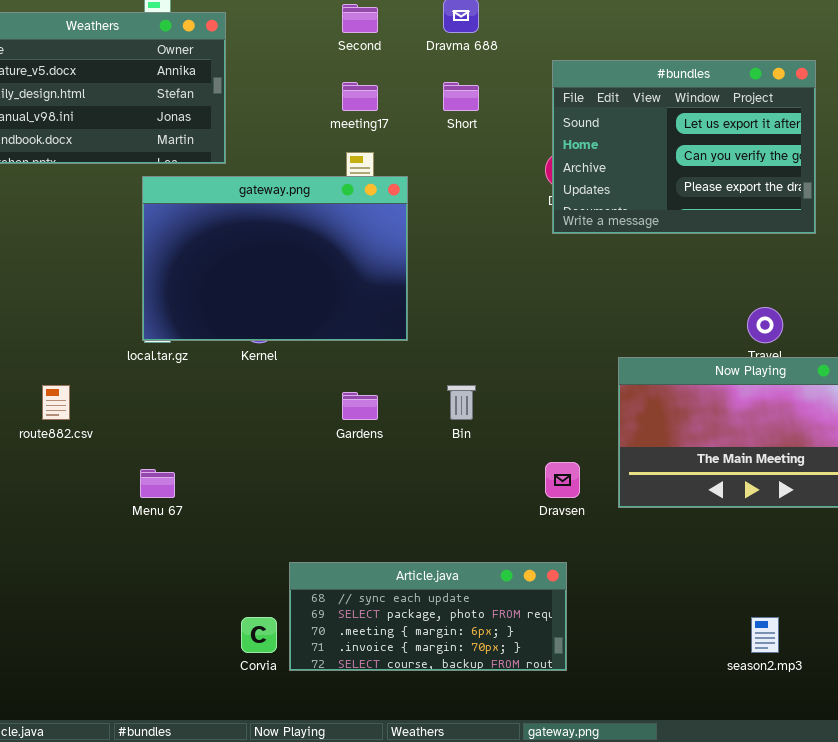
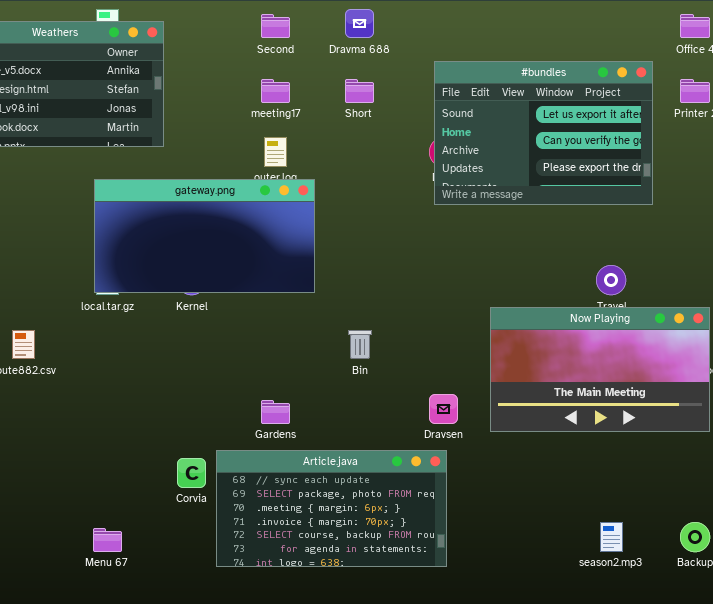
gateway.png: [142,176,408,341] -> [94,179,315,293], resized
Gardens: [342,392,378,420] -> [261,400,290,424], moved
Menu 67: [140,469,175,498] -> [93,528,122,552], moved
Article.java: [289,562,567,671] -> [216,450,447,567], resized
Corvia: [241,617,277,653] -> [177,458,206,488], moved

